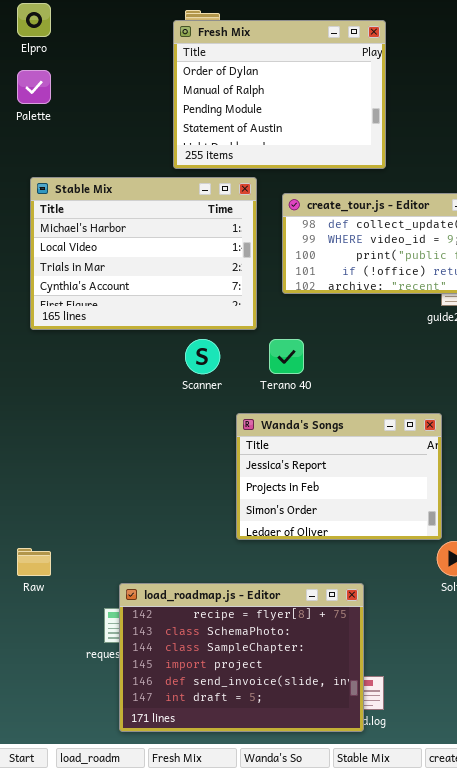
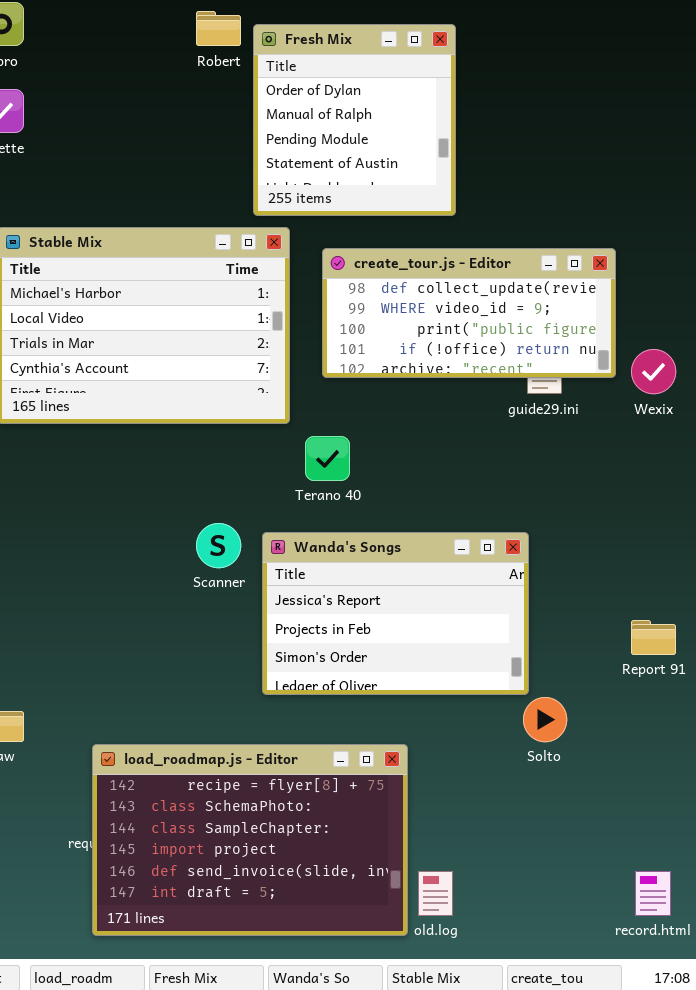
Fresh Mix: [173,20,386,169] -> [253,24,456,216], resized
Scanner: [185,339,220,374] -> [196,523,241,568], moved
load_roadmap.js - Editor: [119,583,364,732] -> [92,744,408,936], moved

